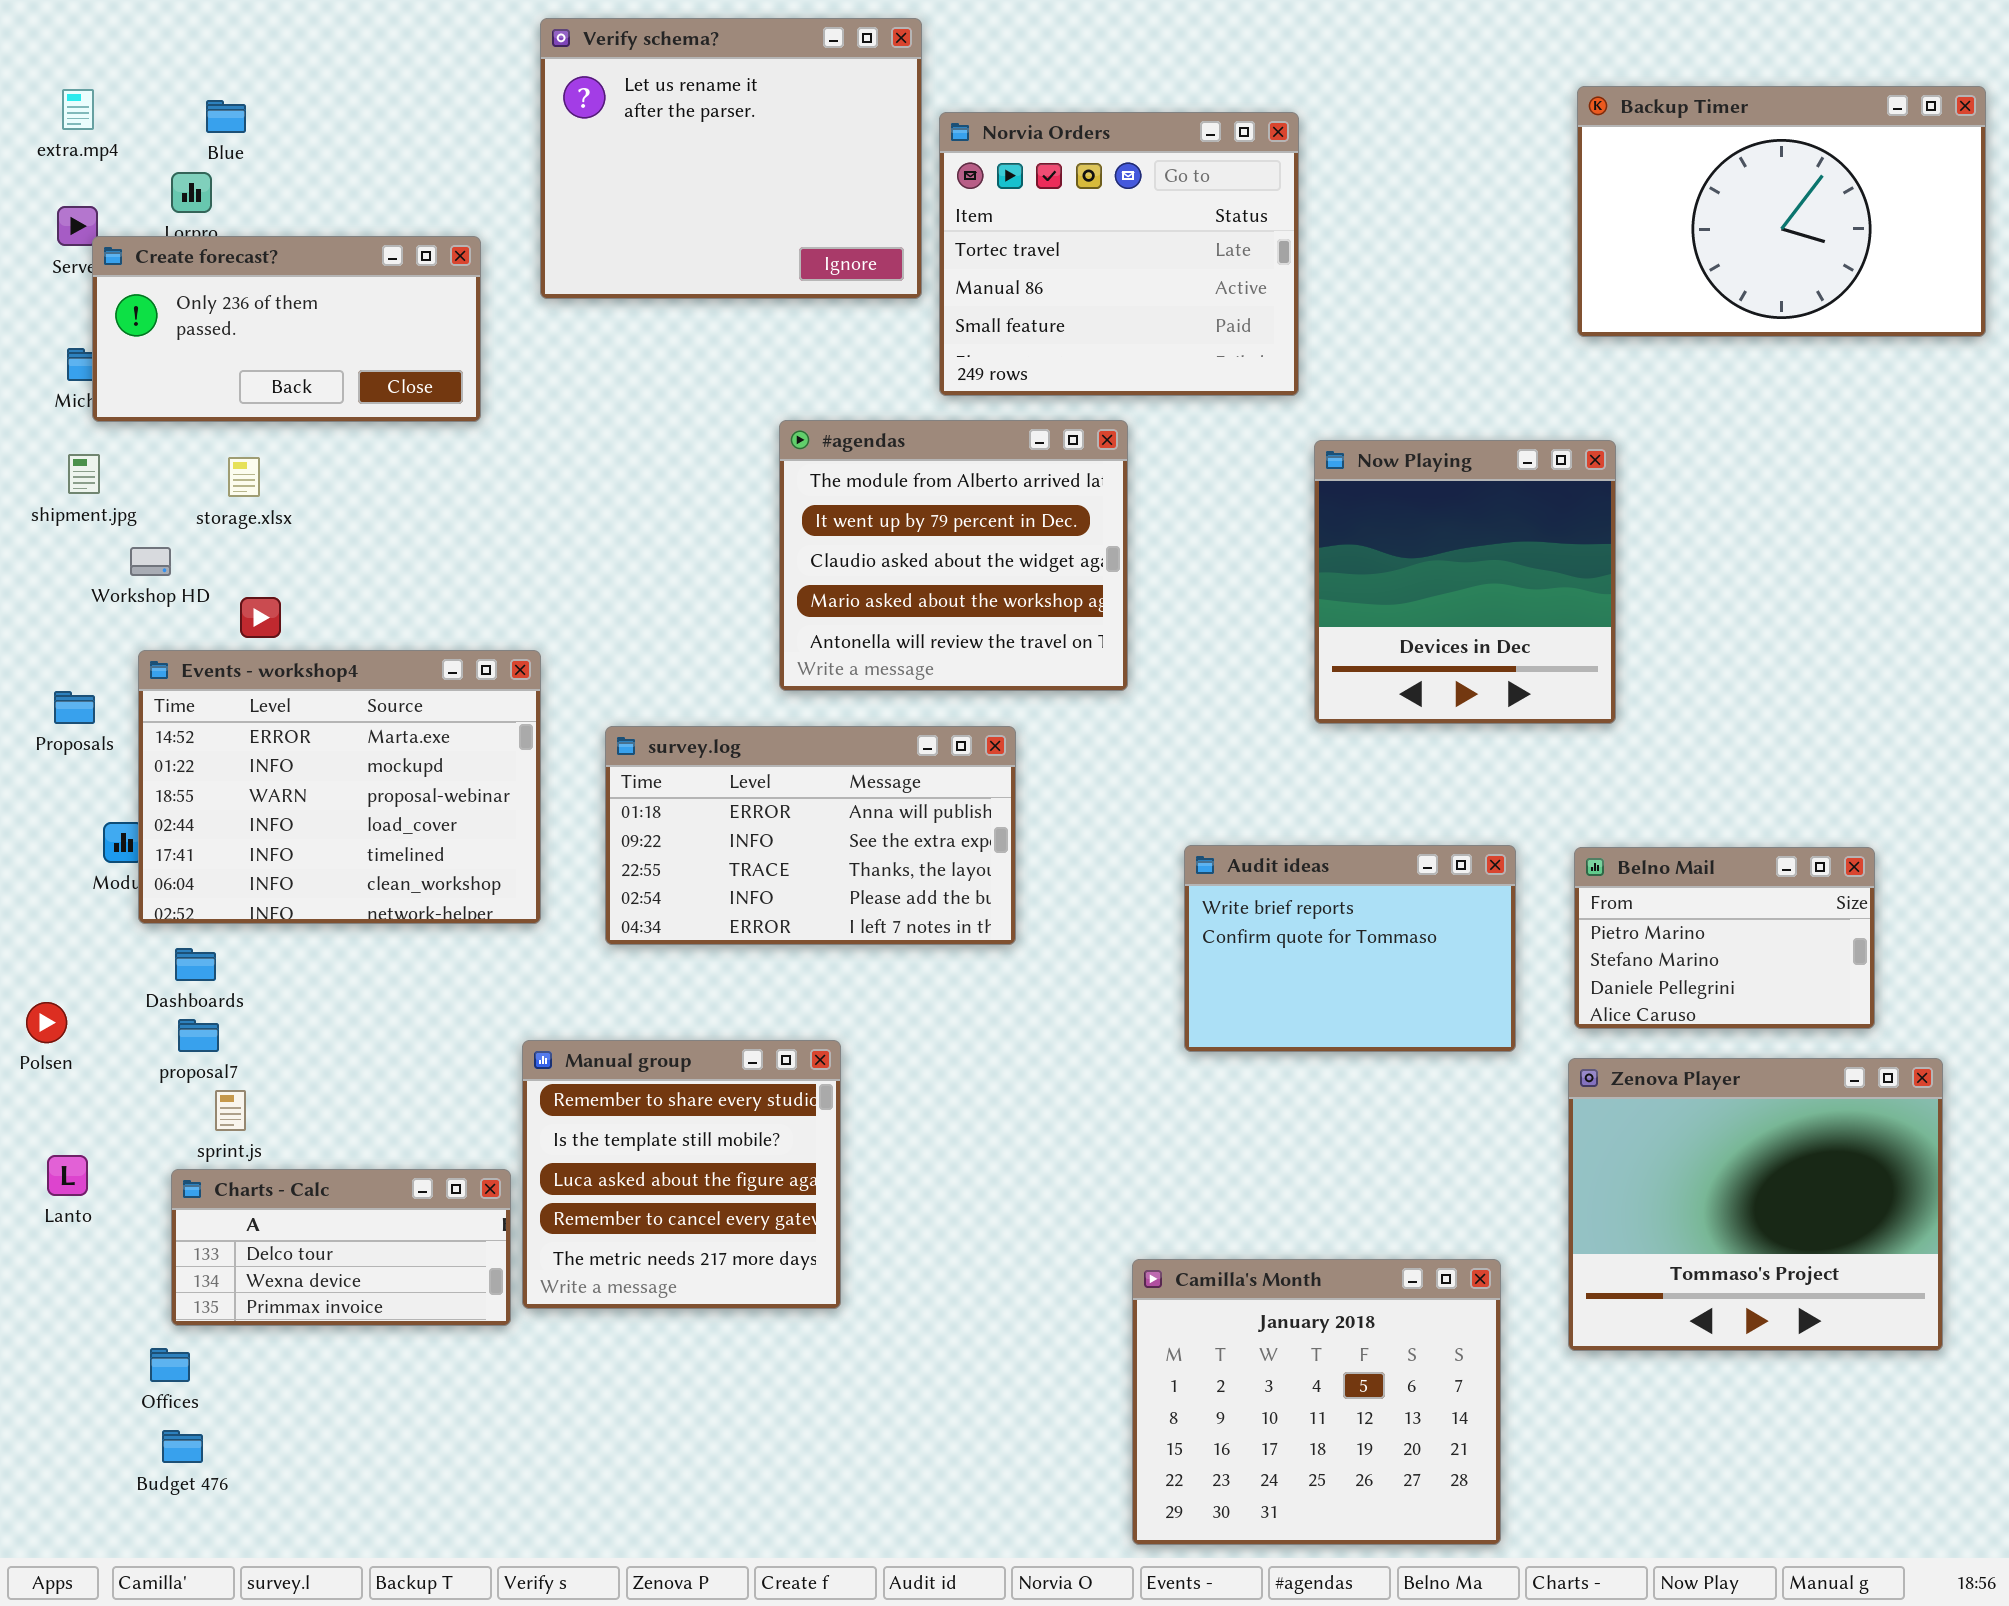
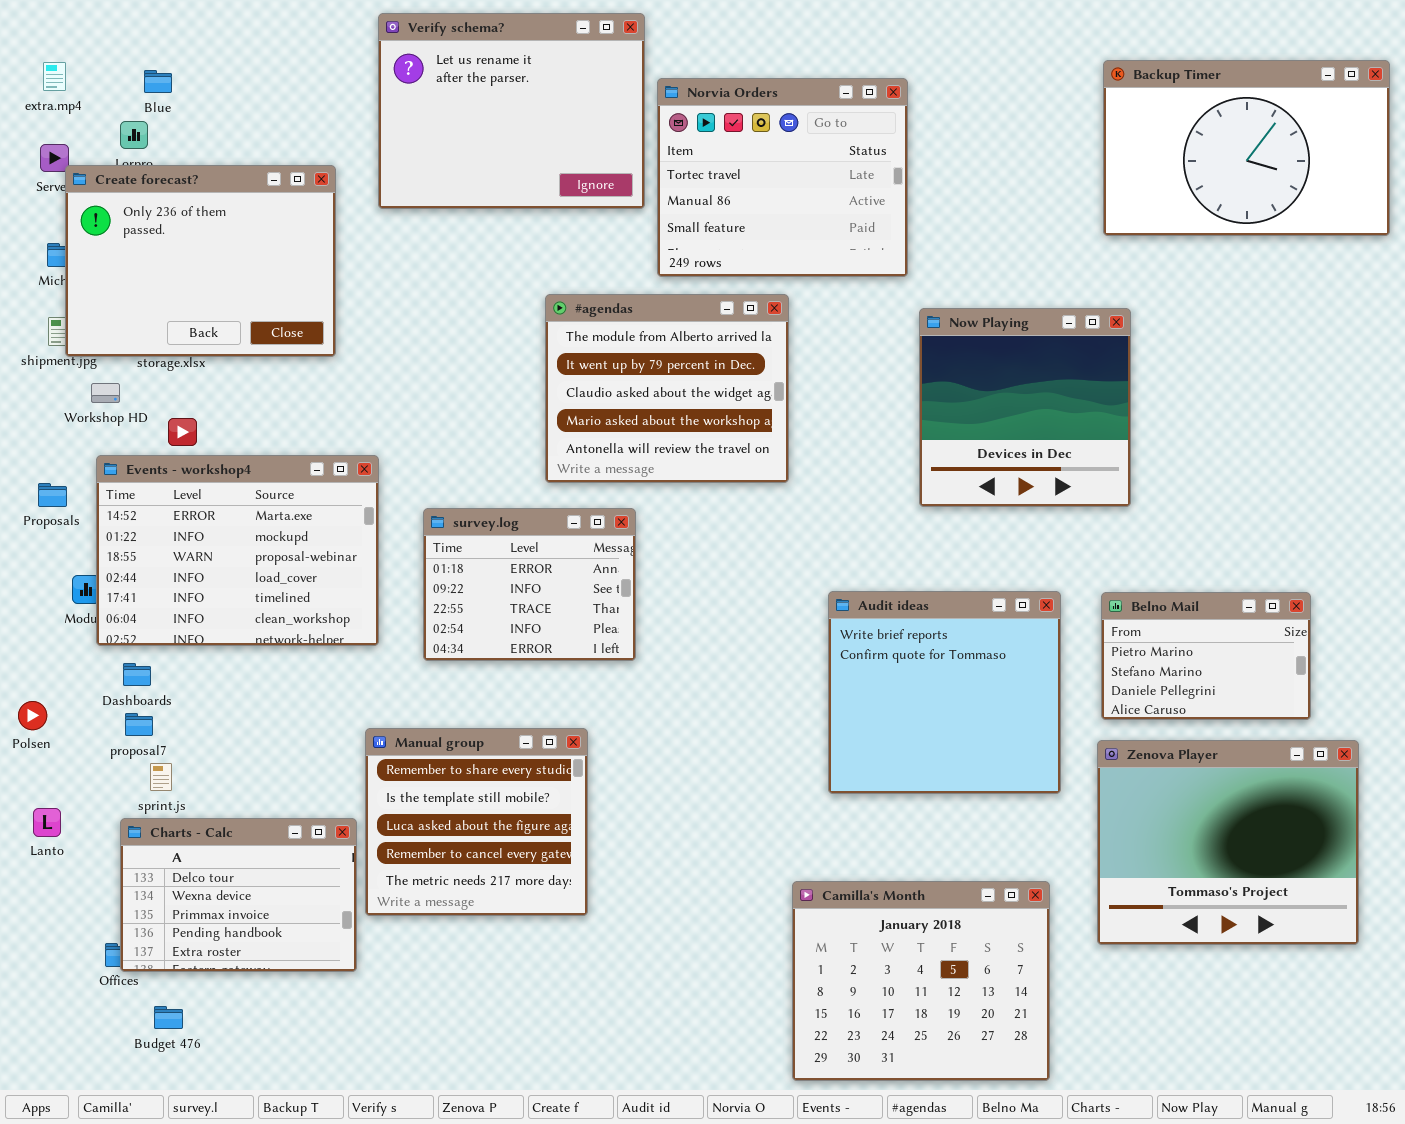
Create forecast?: [92,236,481,422] -> [65,165,336,357], resized
survey.log: [605,726,1016,945] -> [423,508,636,661], resized
Audit ideas: [1184,845,1516,1052] -> [828,591,1061,794], resized
Charts - Calc: [171,1169,511,1326] -> [120,818,357,972], resized
Budget 476: [162,1430,203,1463] -> [154,1006,183,1029], moved

